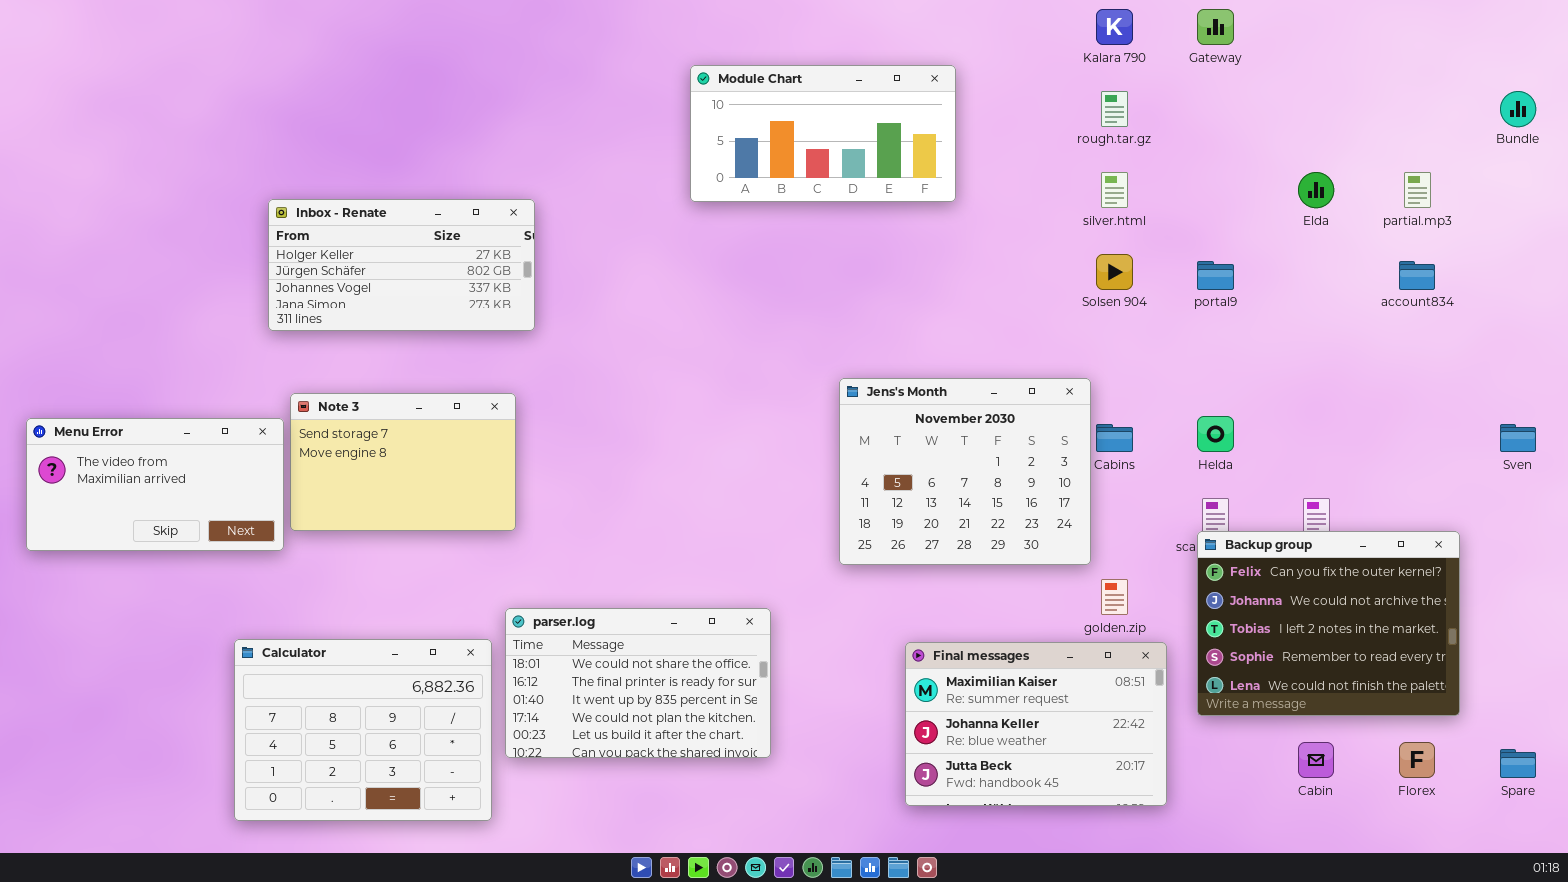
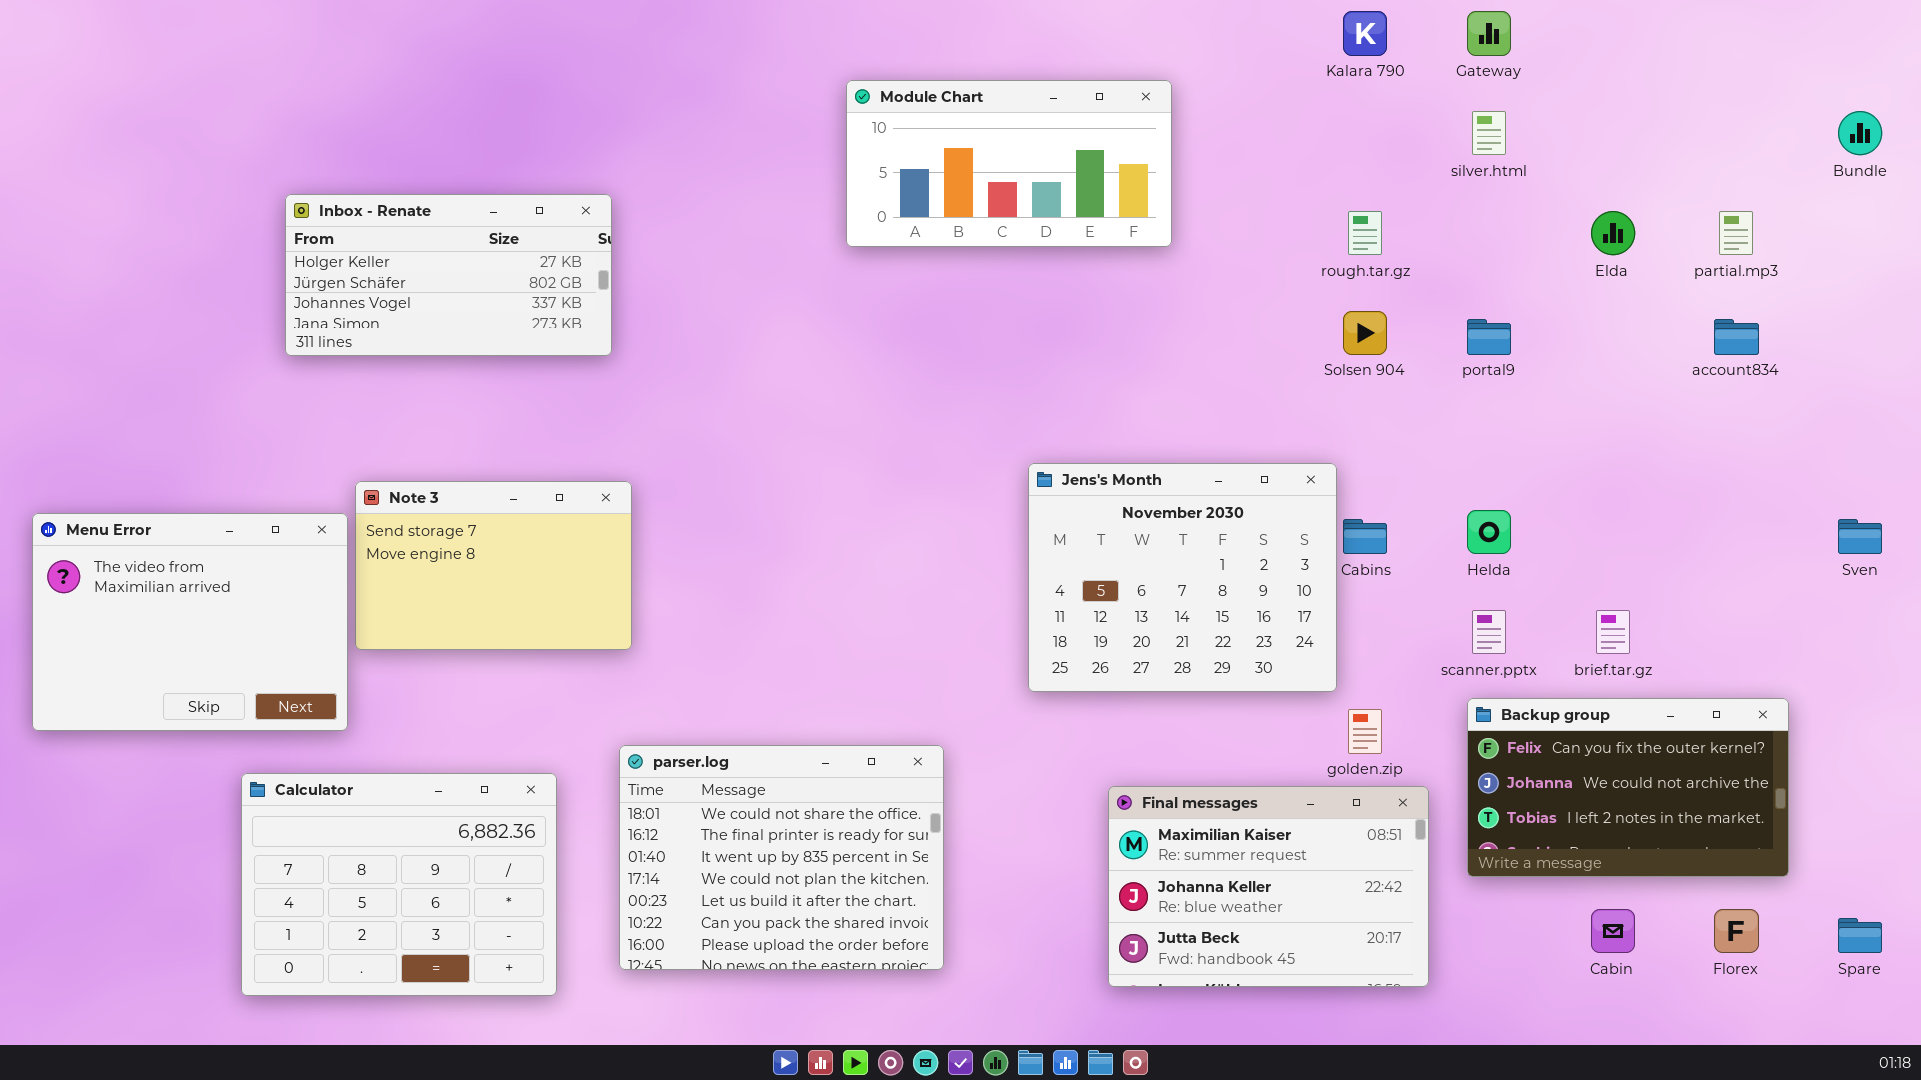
rough.tar.gz: [1101,91,1128,127] -> [1348,211,1382,255], moved
silver.html: [1101,172,1128,208] -> [1472,111,1506,155], moved
Inbox - Renate: [268,199,535,331] -> [285,194,612,356], moved
Menu Error: [26,418,284,551] -> [32,513,348,731], resized
Backup group: [1197,531,1460,716] -> [1467,698,1789,877], resized
parser.log: [505,608,771,758] -> [619,745,944,970], resized
Calculator: [234,639,492,821] -> [241,773,557,996], moved

